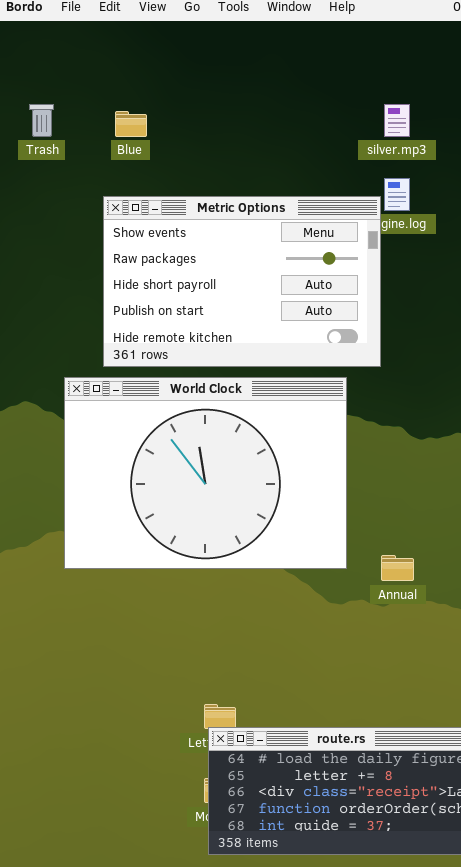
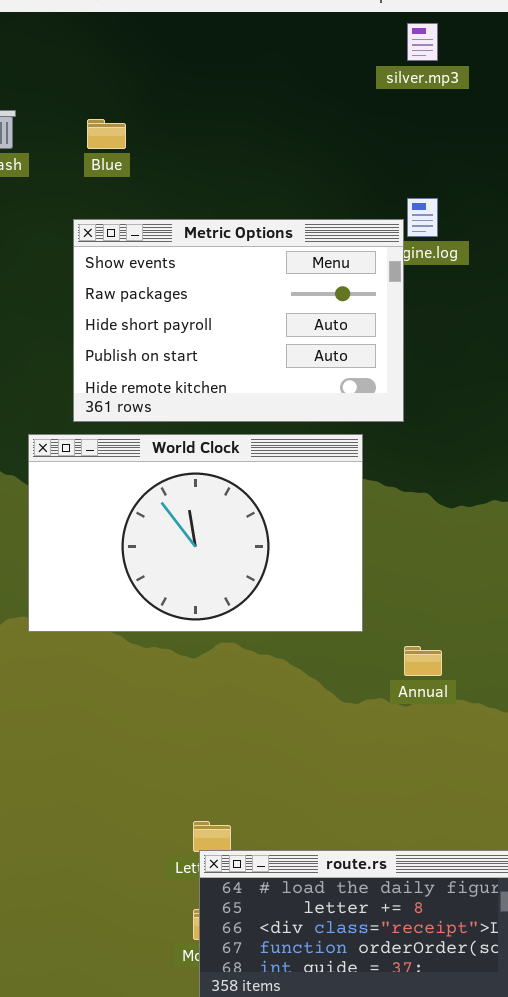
silver.mp3: [384,104,410,137] -> [407,23,438,61], moved
World Clock: [64,377,347,569] -> [28,434,363,632], resized

